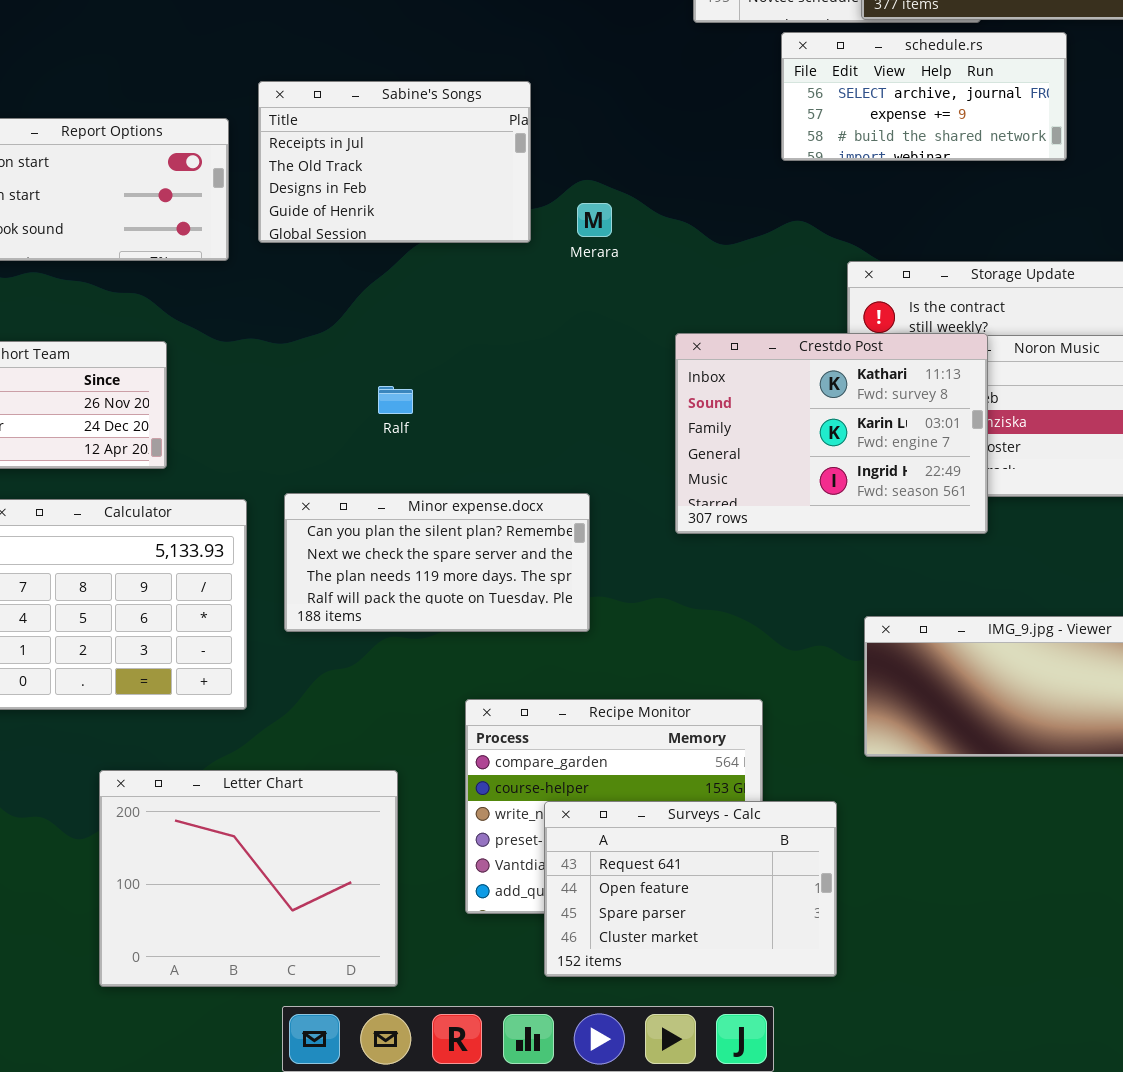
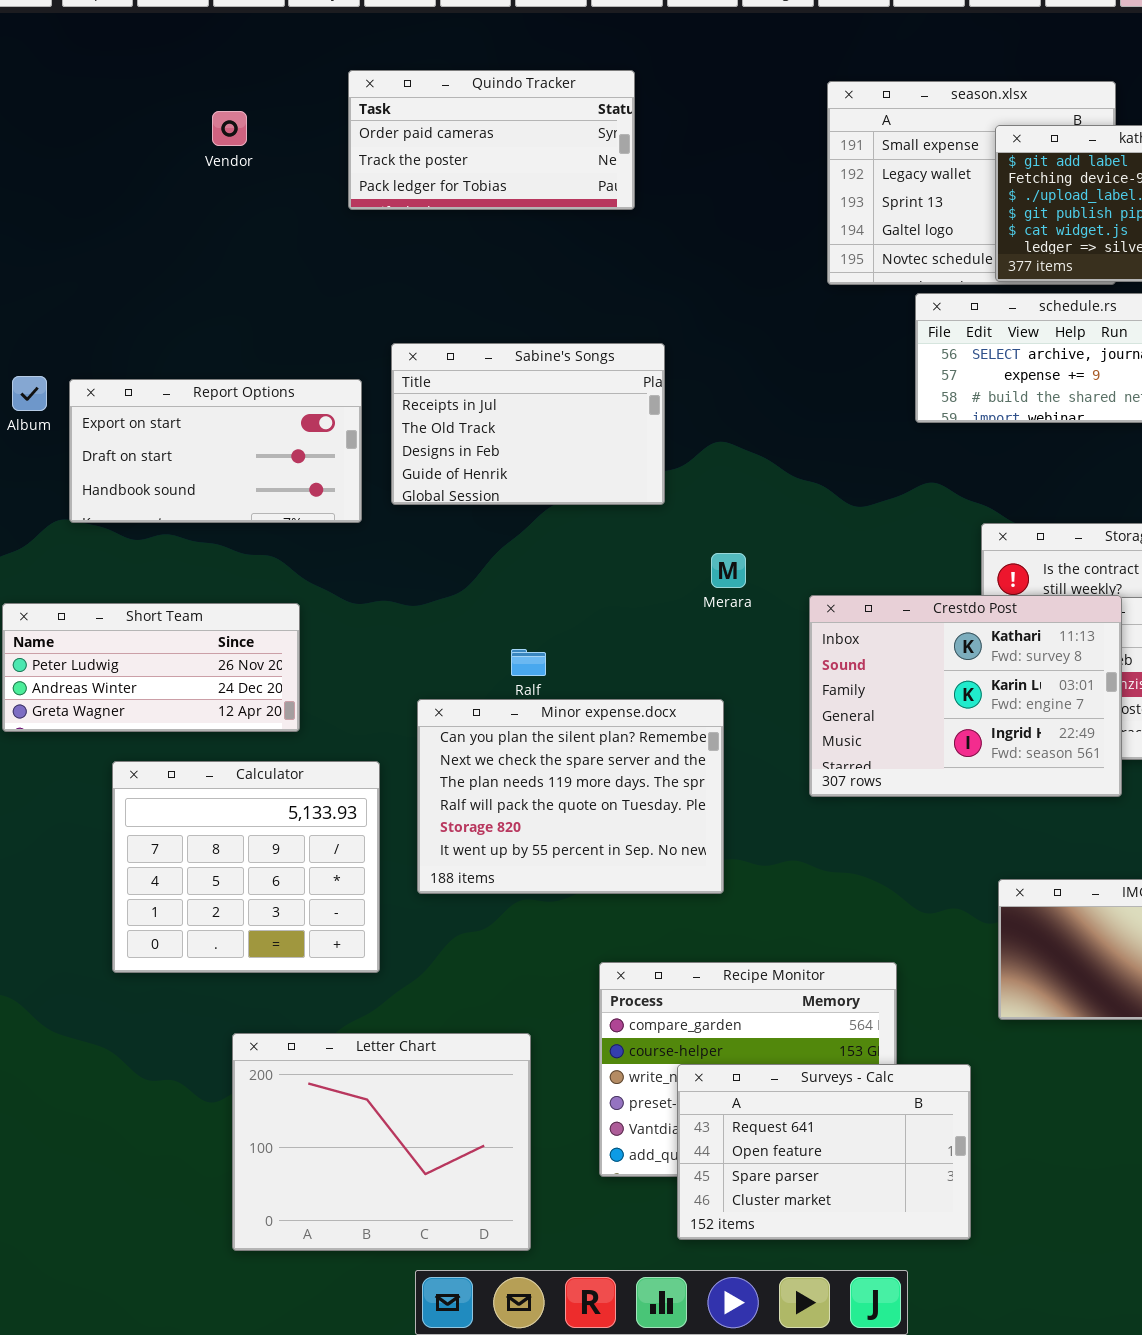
Merara: [577,203,612,237] -> [711,553,746,588], moved
Minor expense.docx: [284,493,590,632] -> [417,699,724,894], resized

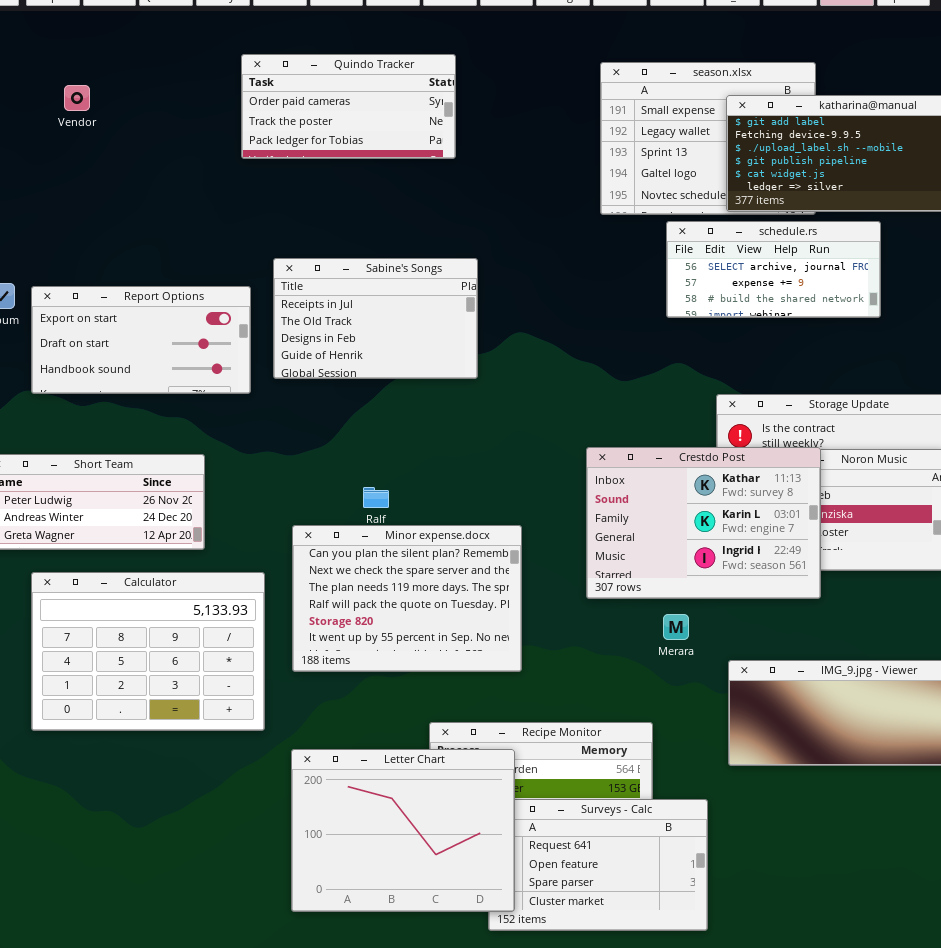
Vendor: [212,111,247,146] -> [64,85,90,111], moved
Merara: [711,553,746,588] -> [663,614,689,640], moved
Calculator: [112,761,380,973] -> [31,572,265,731], resized
Letter Chart: [232,1033,531,1251] -> [291,749,515,912], moved

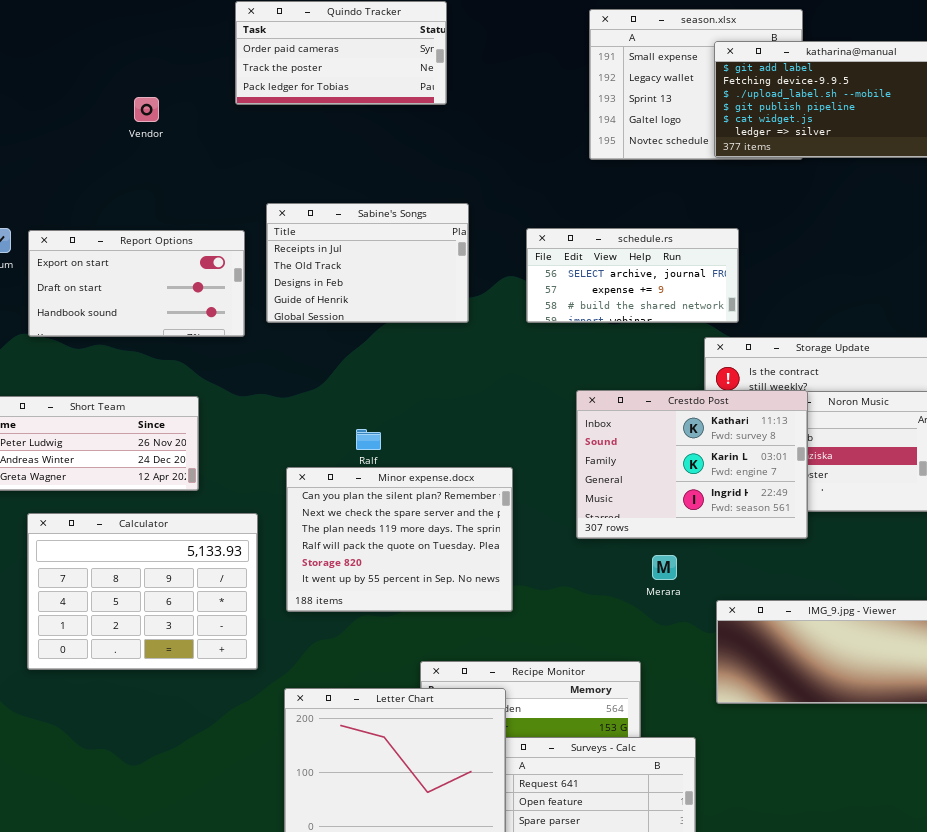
Vendor: [64,85,90,111] -> [134,97,159,122], moved
schedule.rs: [666,221,881,318] -> [526,228,739,323], moved

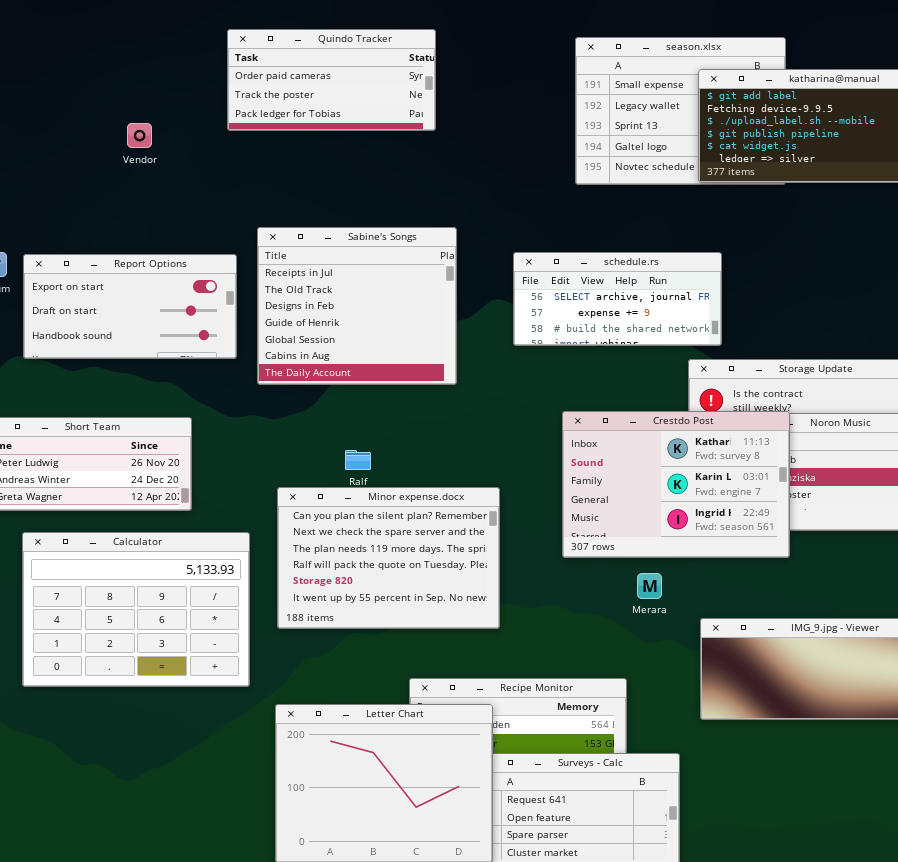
Sabine's Songs: [266,203,469,323] -> [257,227,457,385], resized

